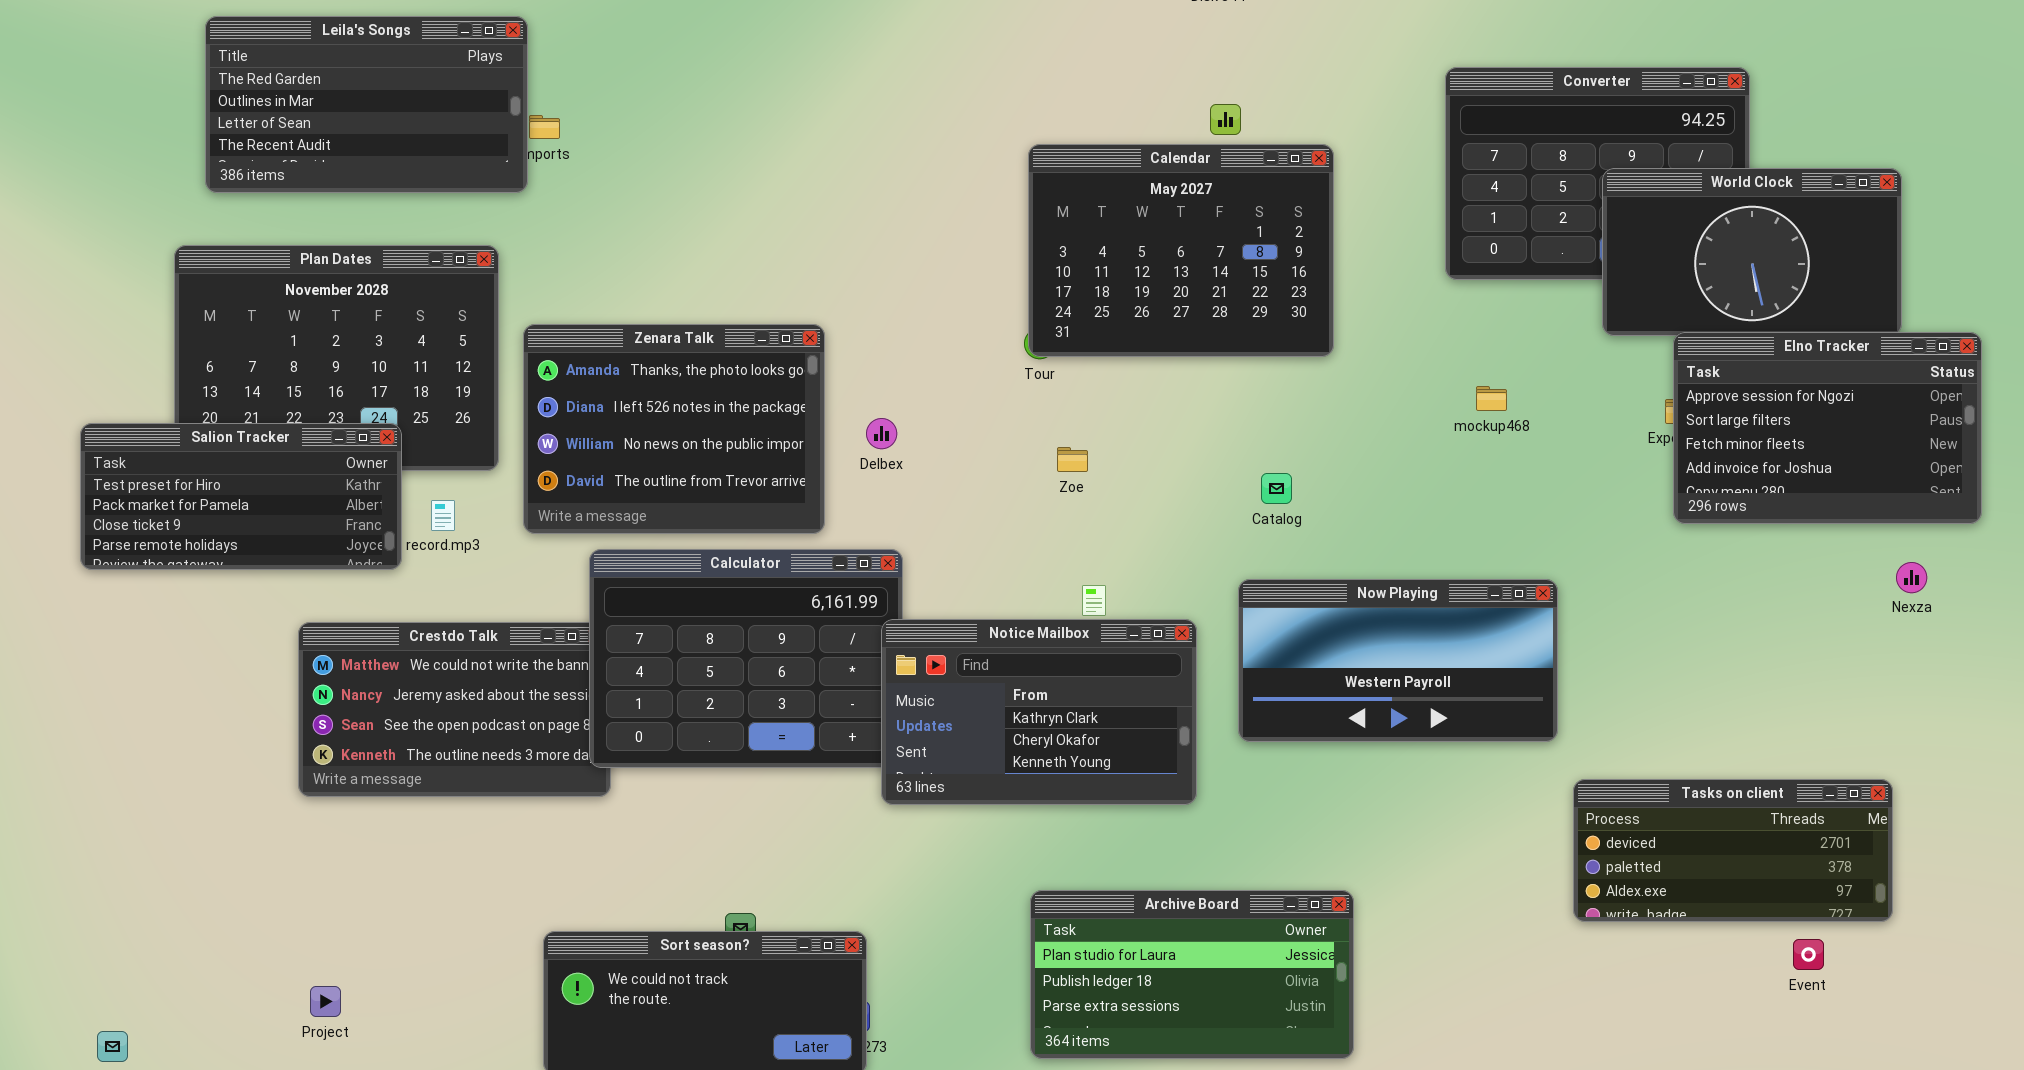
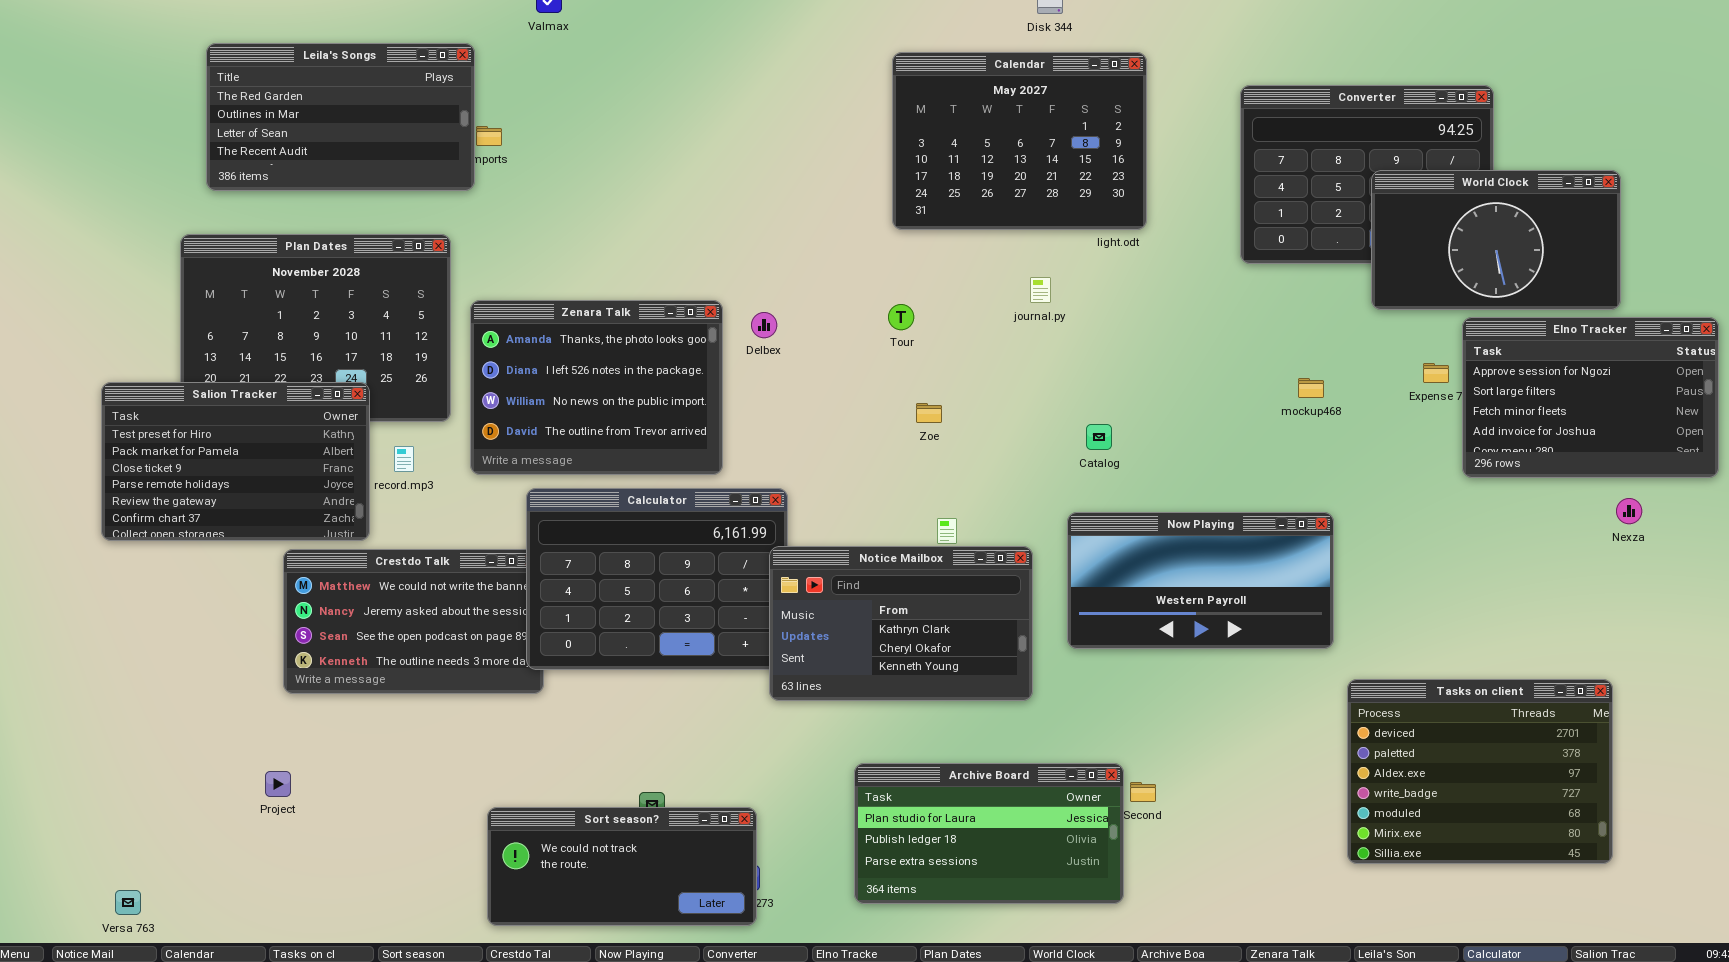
Calendar: [1028,144,1334,357] -> [892,52,1147,230], moved
Elno Tracker: [1673,332,1982,524] -> [1462,317,1719,478], moved
mockup468: [1476,386,1507,411] -> [1298,378,1324,398], moved
Delbex: [866,418,897,449] -> [751,312,777,338], moved
Salion Tracker: [80,423,402,570] -> [101,382,370,541], resized
Tasks on client: [1573,779,1893,922] -> [1347,679,1613,864], resized
Archive Board: [1030,890,1354,1059] -> [854,763,1124,904], moved
Project: [310,986,341,1017] -> [265,771,291,797], moved

